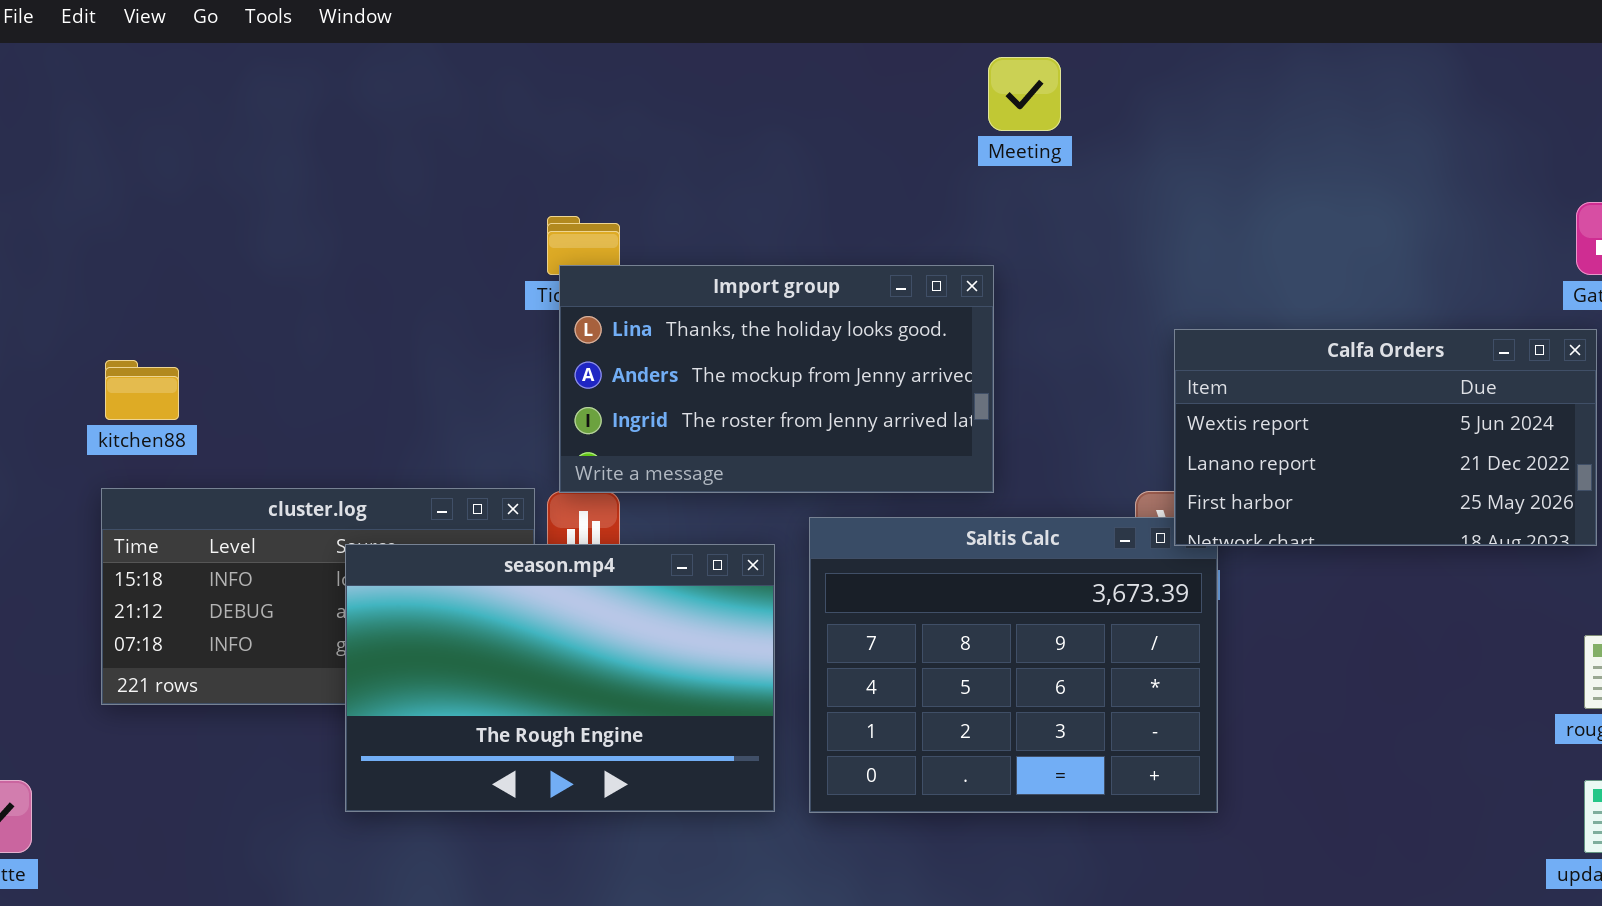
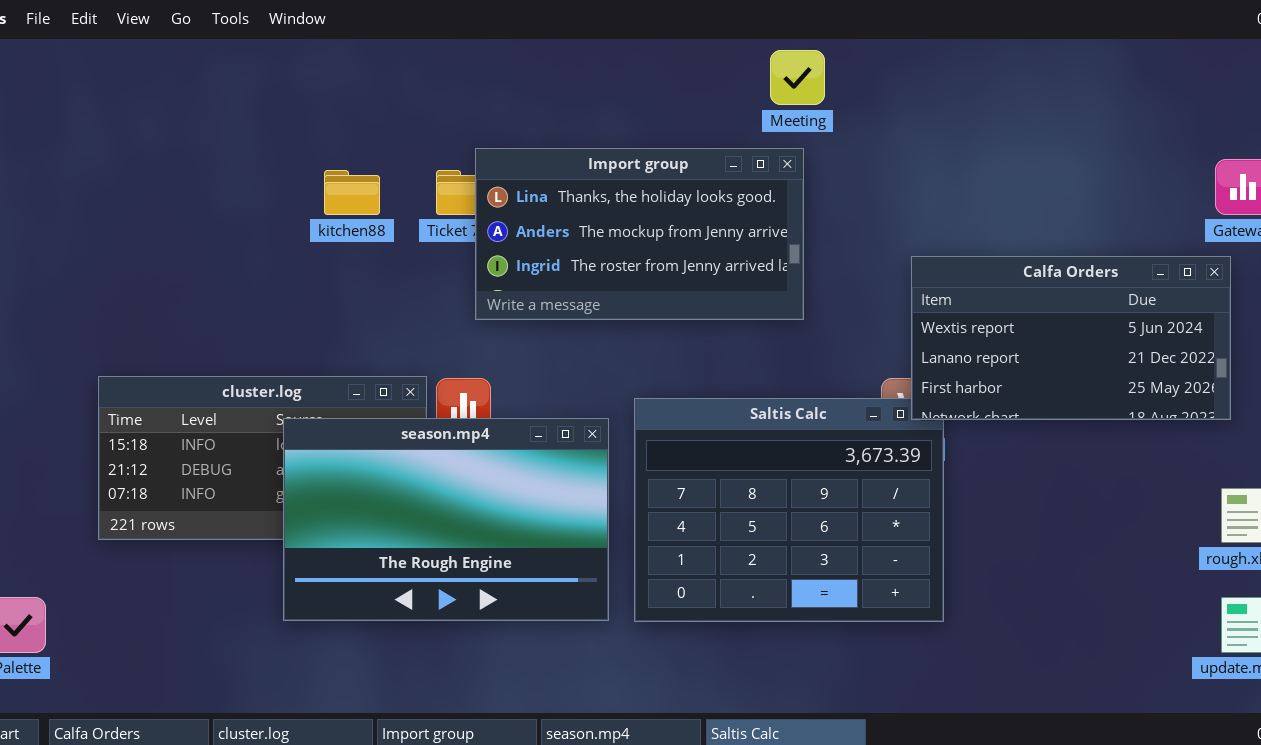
Import group: [559,265,994,493] -> [475,148,804,320], moved
kitchen88: [105,360,179,420] -> [324,170,380,215], moved

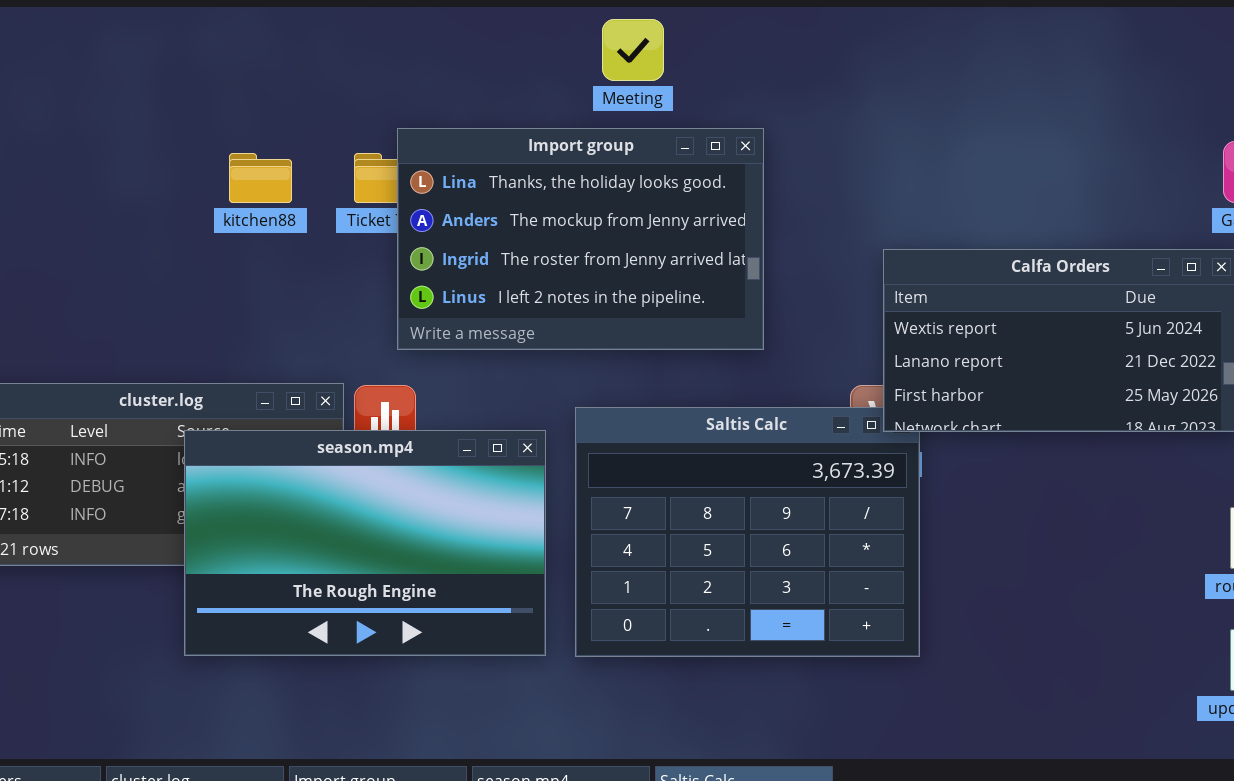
Meeting: [770,50,825,105] -> [602,19,664,81], moved
Import group: [475,148,804,320] -> [397,128,764,350], resized

